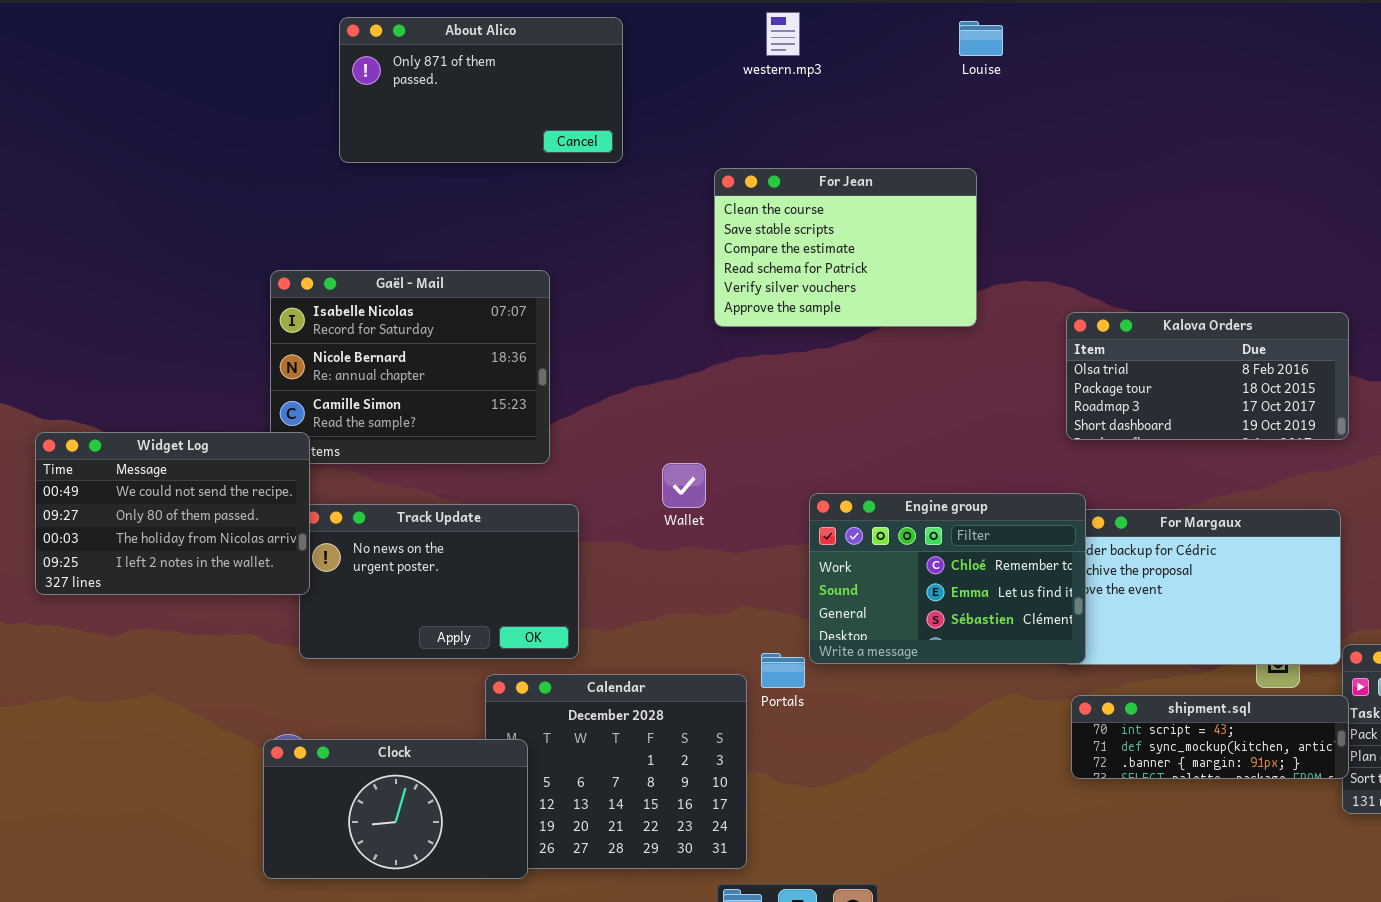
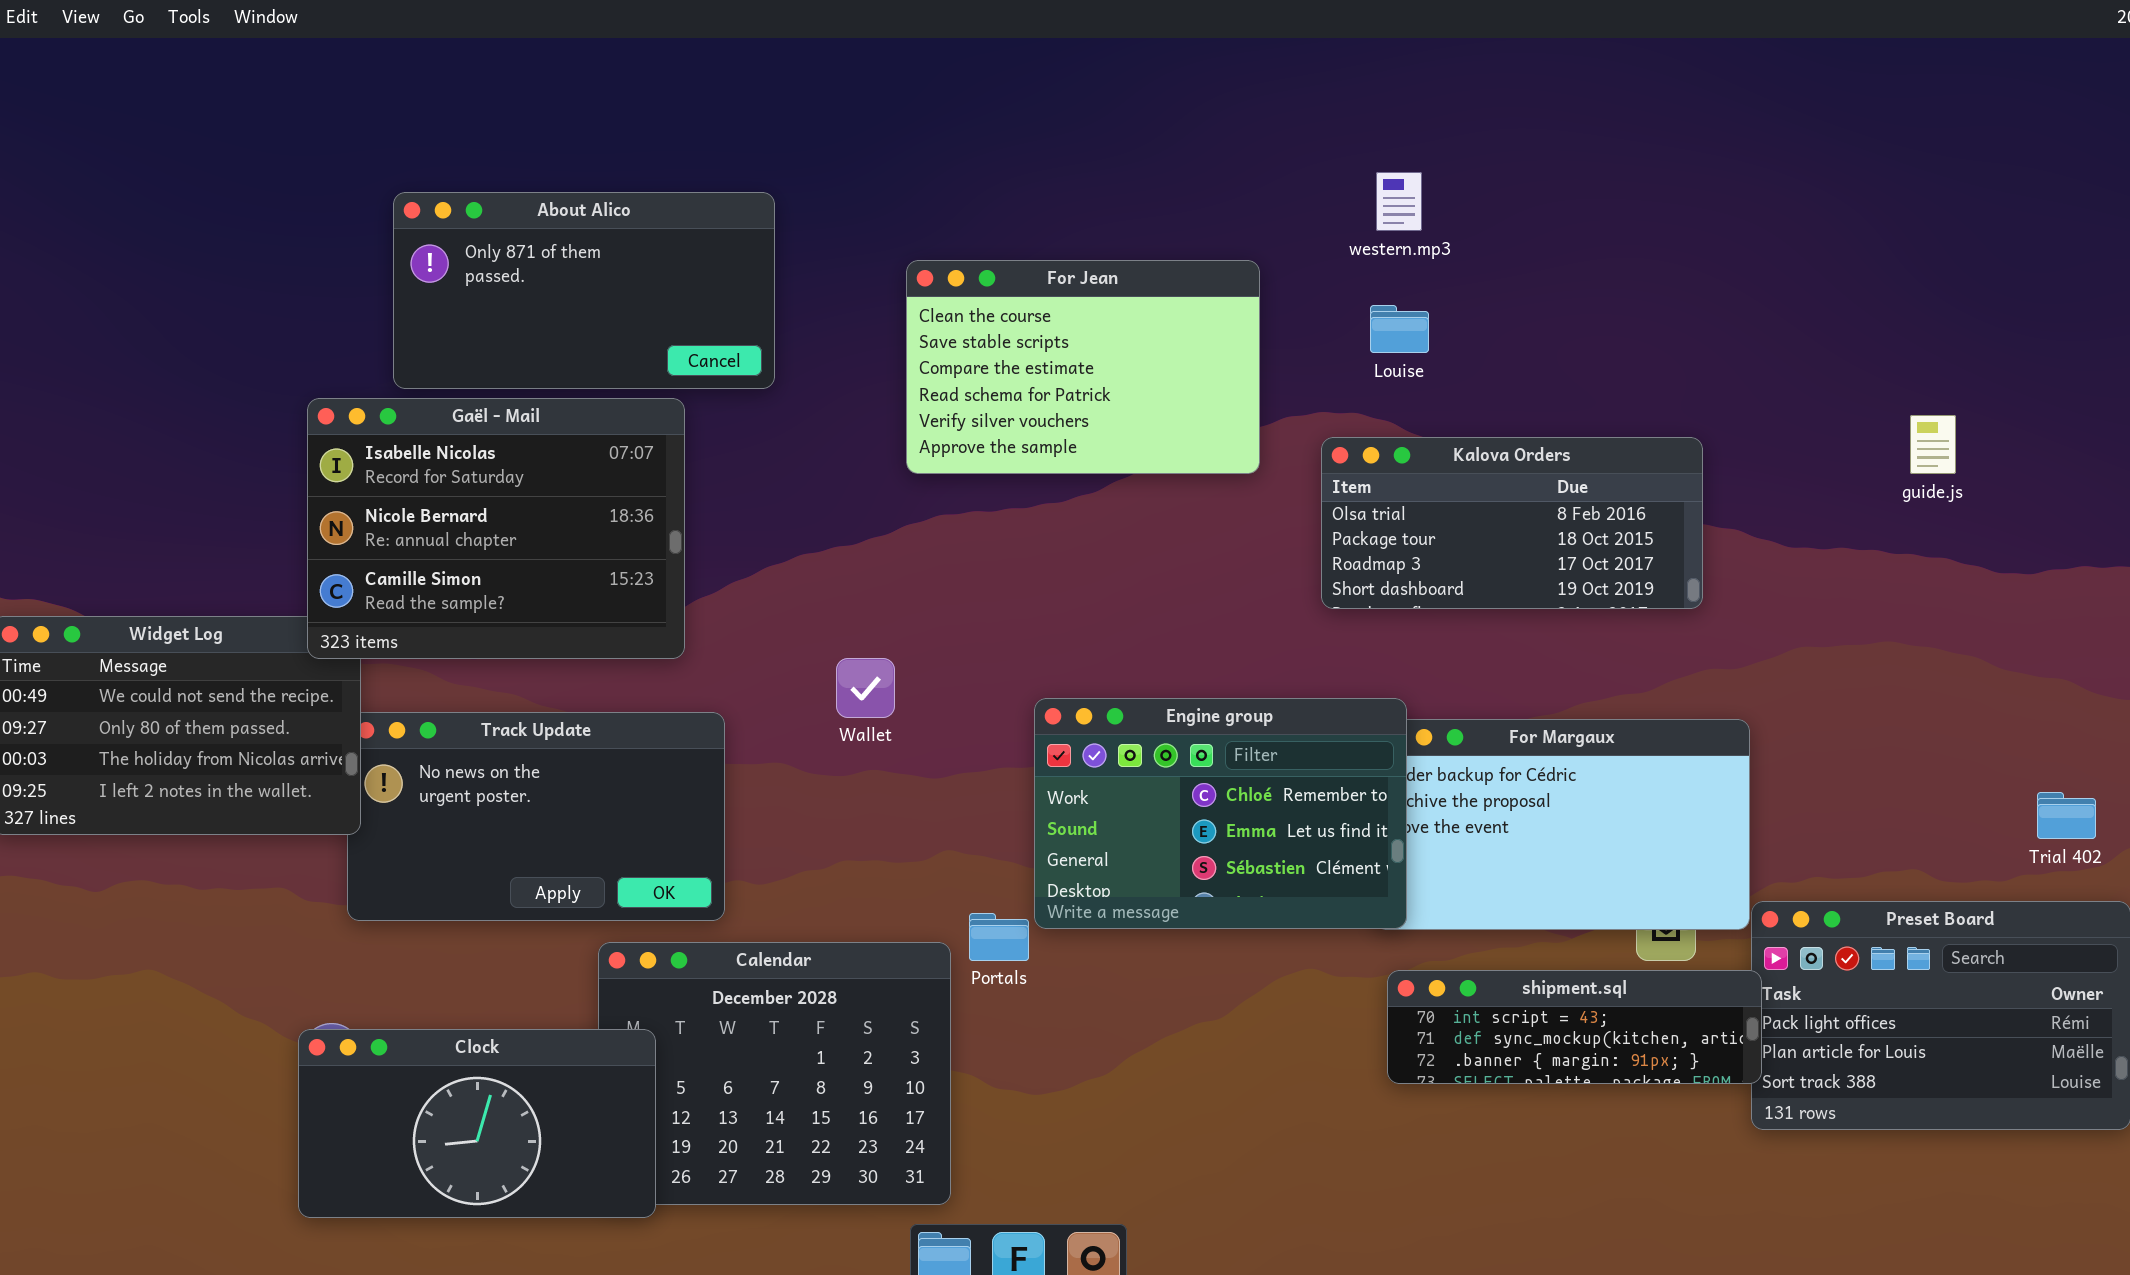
western.mp3: [766,12,800,56] -> [1376,172,1422,231], moved
About Alico: [339,17,623,163] -> [393,192,775,389], moved
Louise: [959,21,1003,56] -> [1370,305,1429,353], moved
Gaël - Mail: [270,270,550,464] -> [307,398,685,659], raised
Kalova Orders: [1066,312,1349,440] -> [1321,437,1703,609], moved

